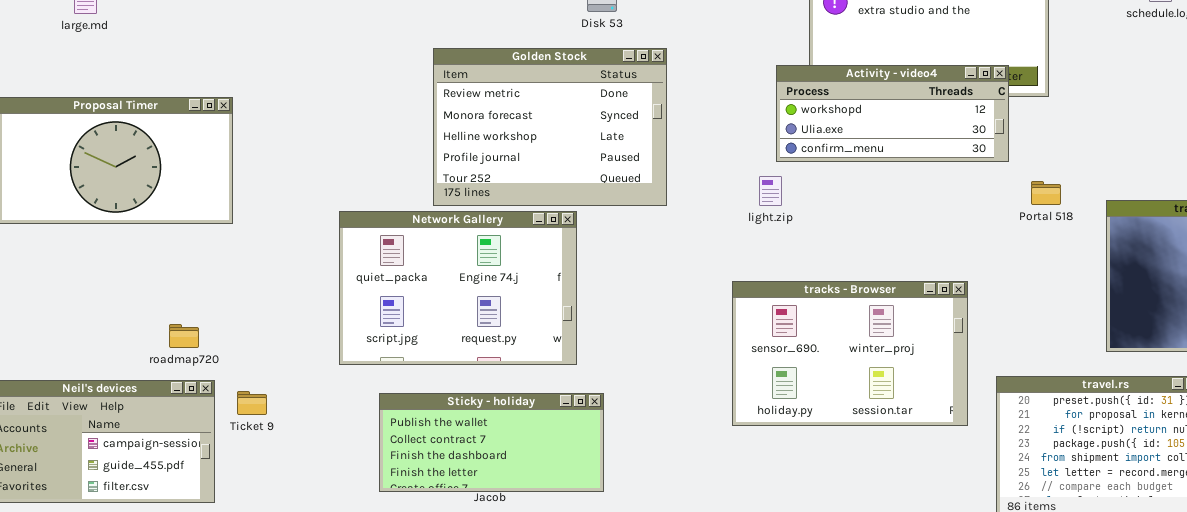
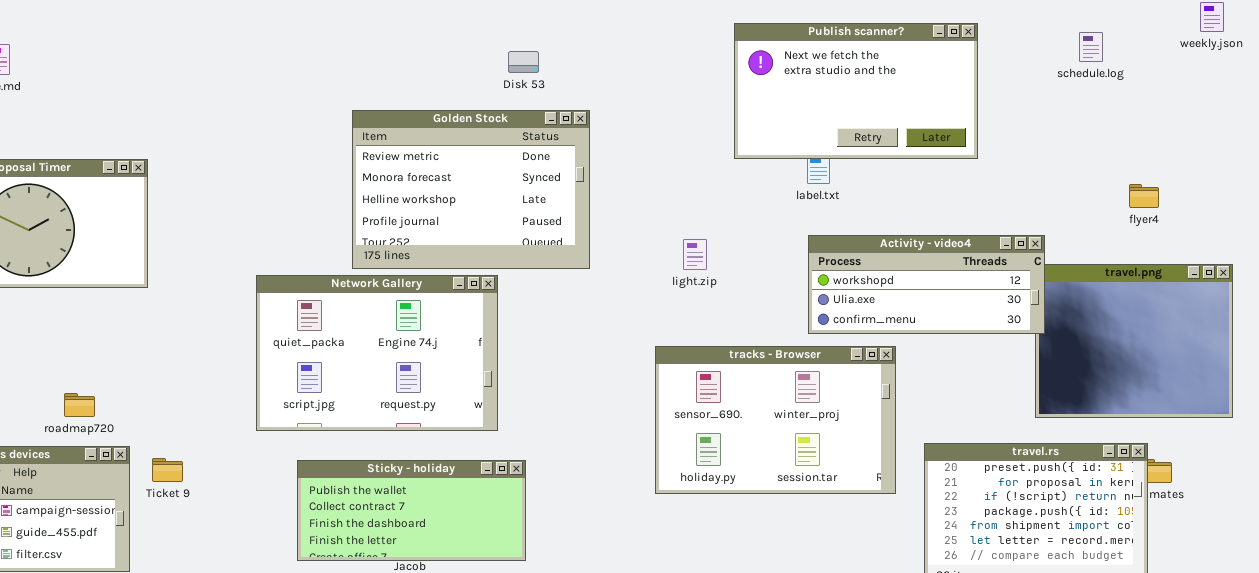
Activity - video4: [776,65,1009,162] -> [808,235,1045,334], moved
roadmap720: [169,324,199,348] -> [64,393,95,417], moved

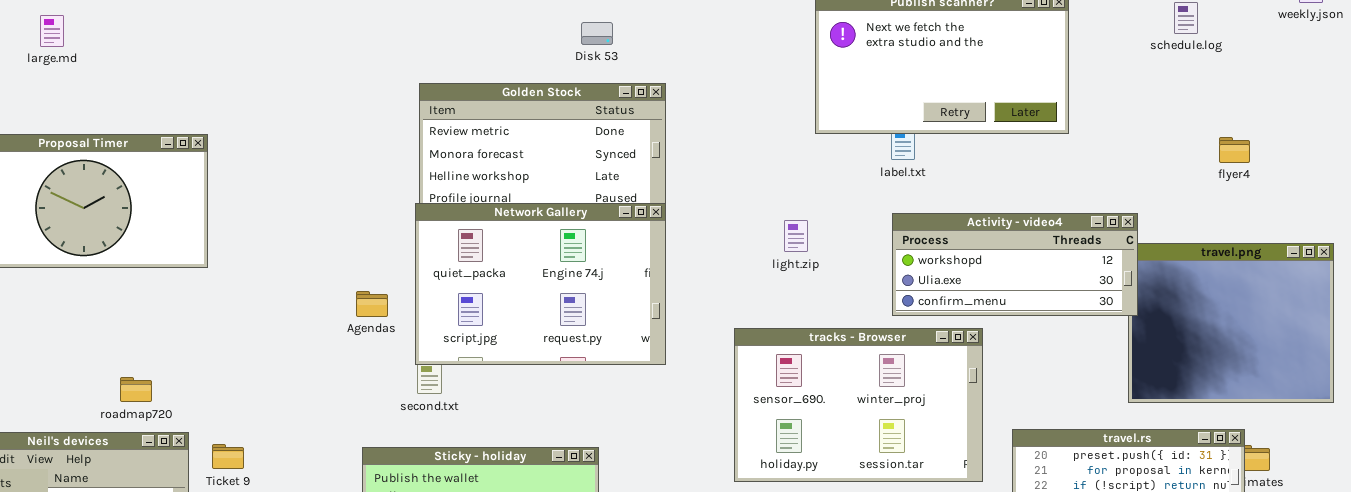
flyer4: [1129,184,1159,208] -> [1219,137,1250,163], moved
light.zip: [683,239,707,270] -> [784,220,808,252], moved
Network Gallery: [256,275,498,431] -> [415,203,666,365], moved

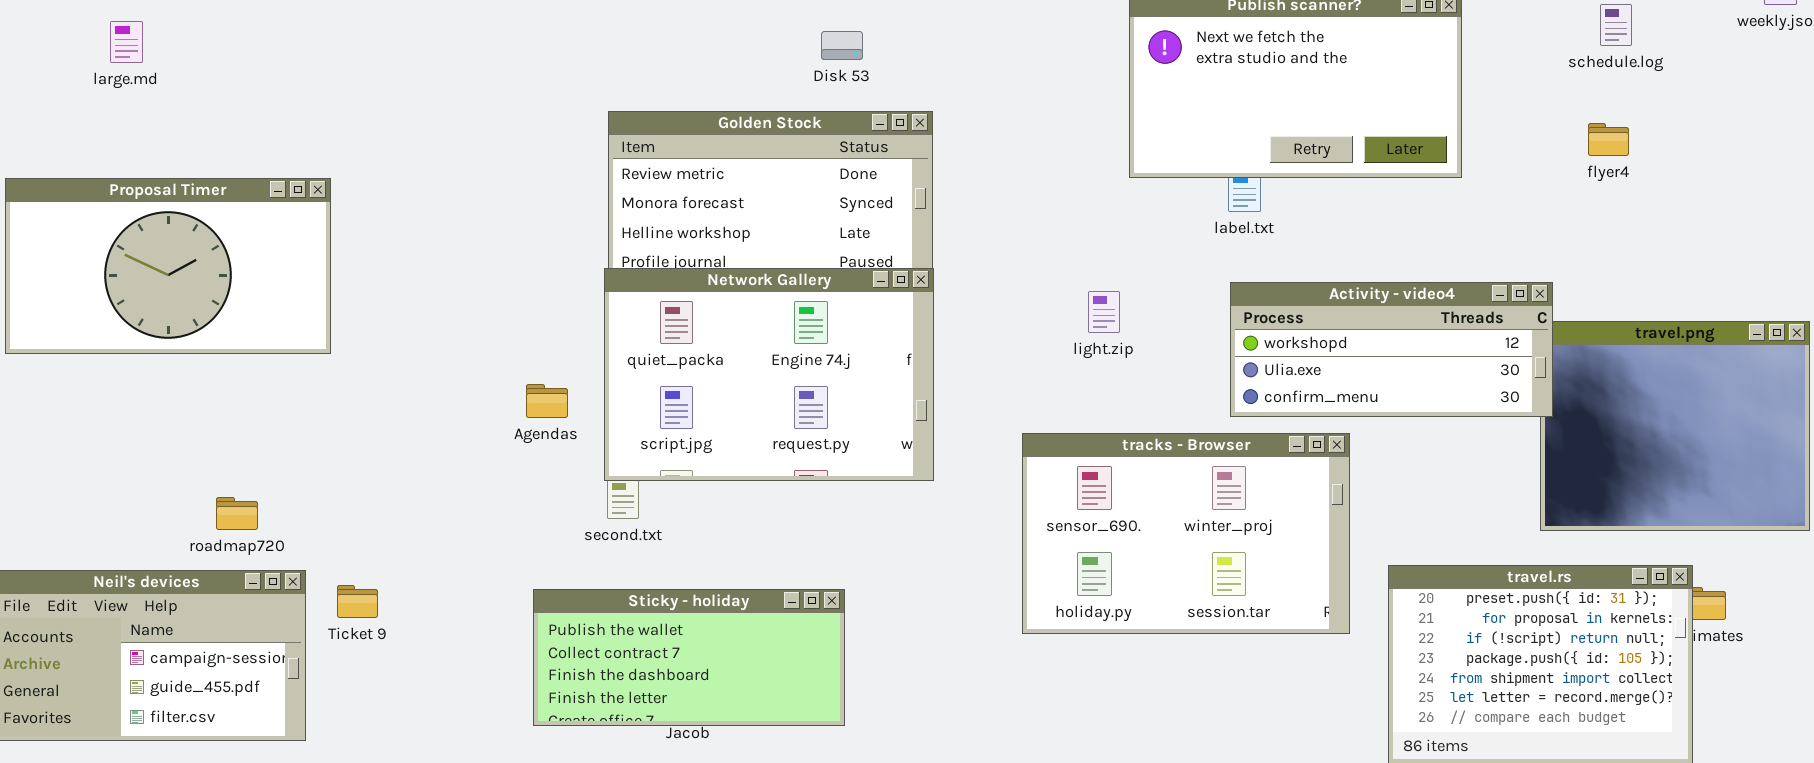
flyer4: [1219,137,1250,163] -> [1588,123,1629,156], moved

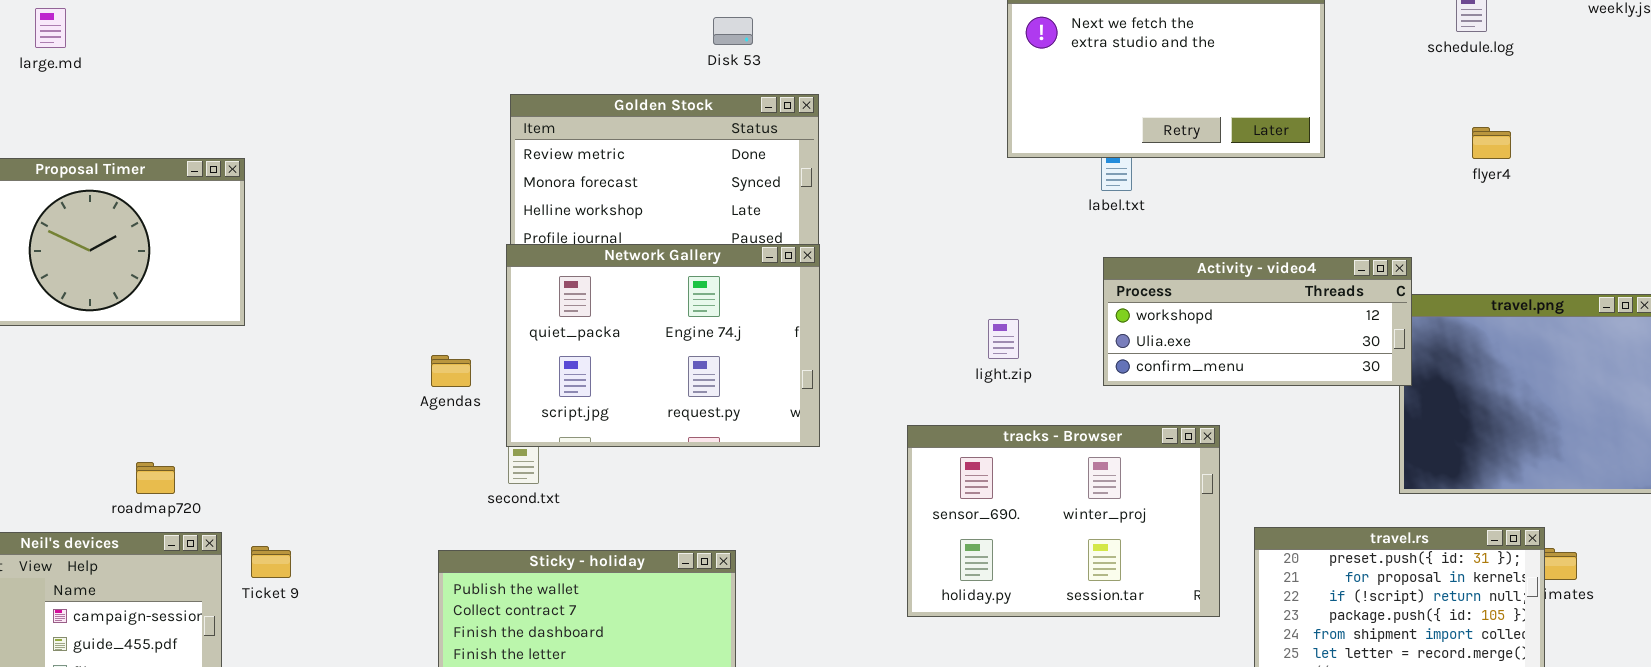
flyer4: [1588,123,1629,156] -> [1472,127,1511,159], moved
light.zip: [1088,291,1120,333] -> [988,319,1019,359], moved
tracks - Browser: [1022,433,1350,634] -> [907,425,1220,617], moved

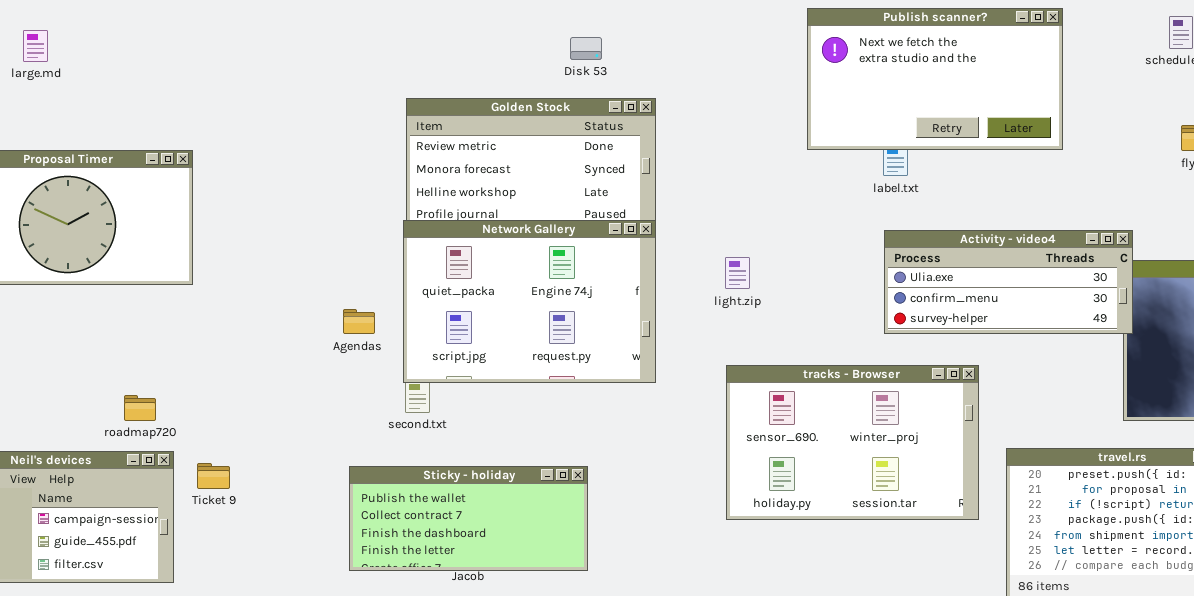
Activity - video4: [1103,257,1412,386] -> [884,230,1133,334], scrolled down 1 row
light.zip: [988,319,1019,359] -> [725,257,750,289], moved
roadmap720: [136,462,175,494] -> [124,395,156,421], moved

